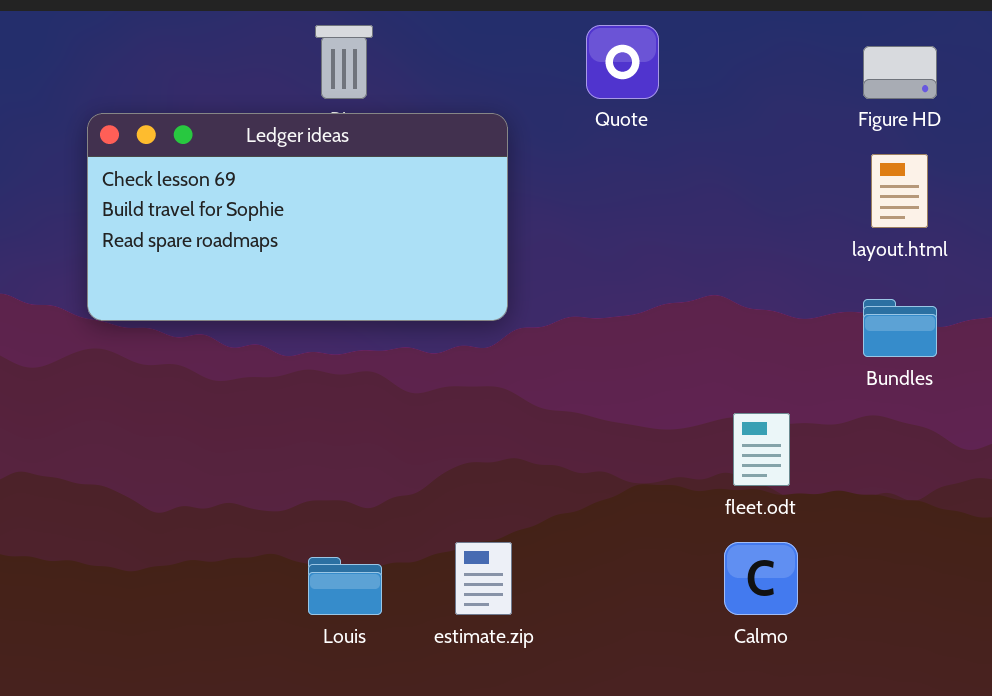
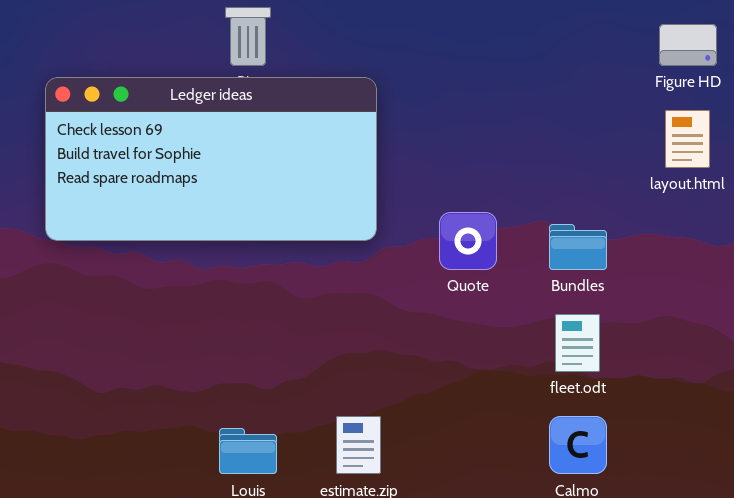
Quote: [586,25,659,99] -> [439,212,497,270], moved
Bundles: [863,299,937,357] -> [549,224,607,270], moved

